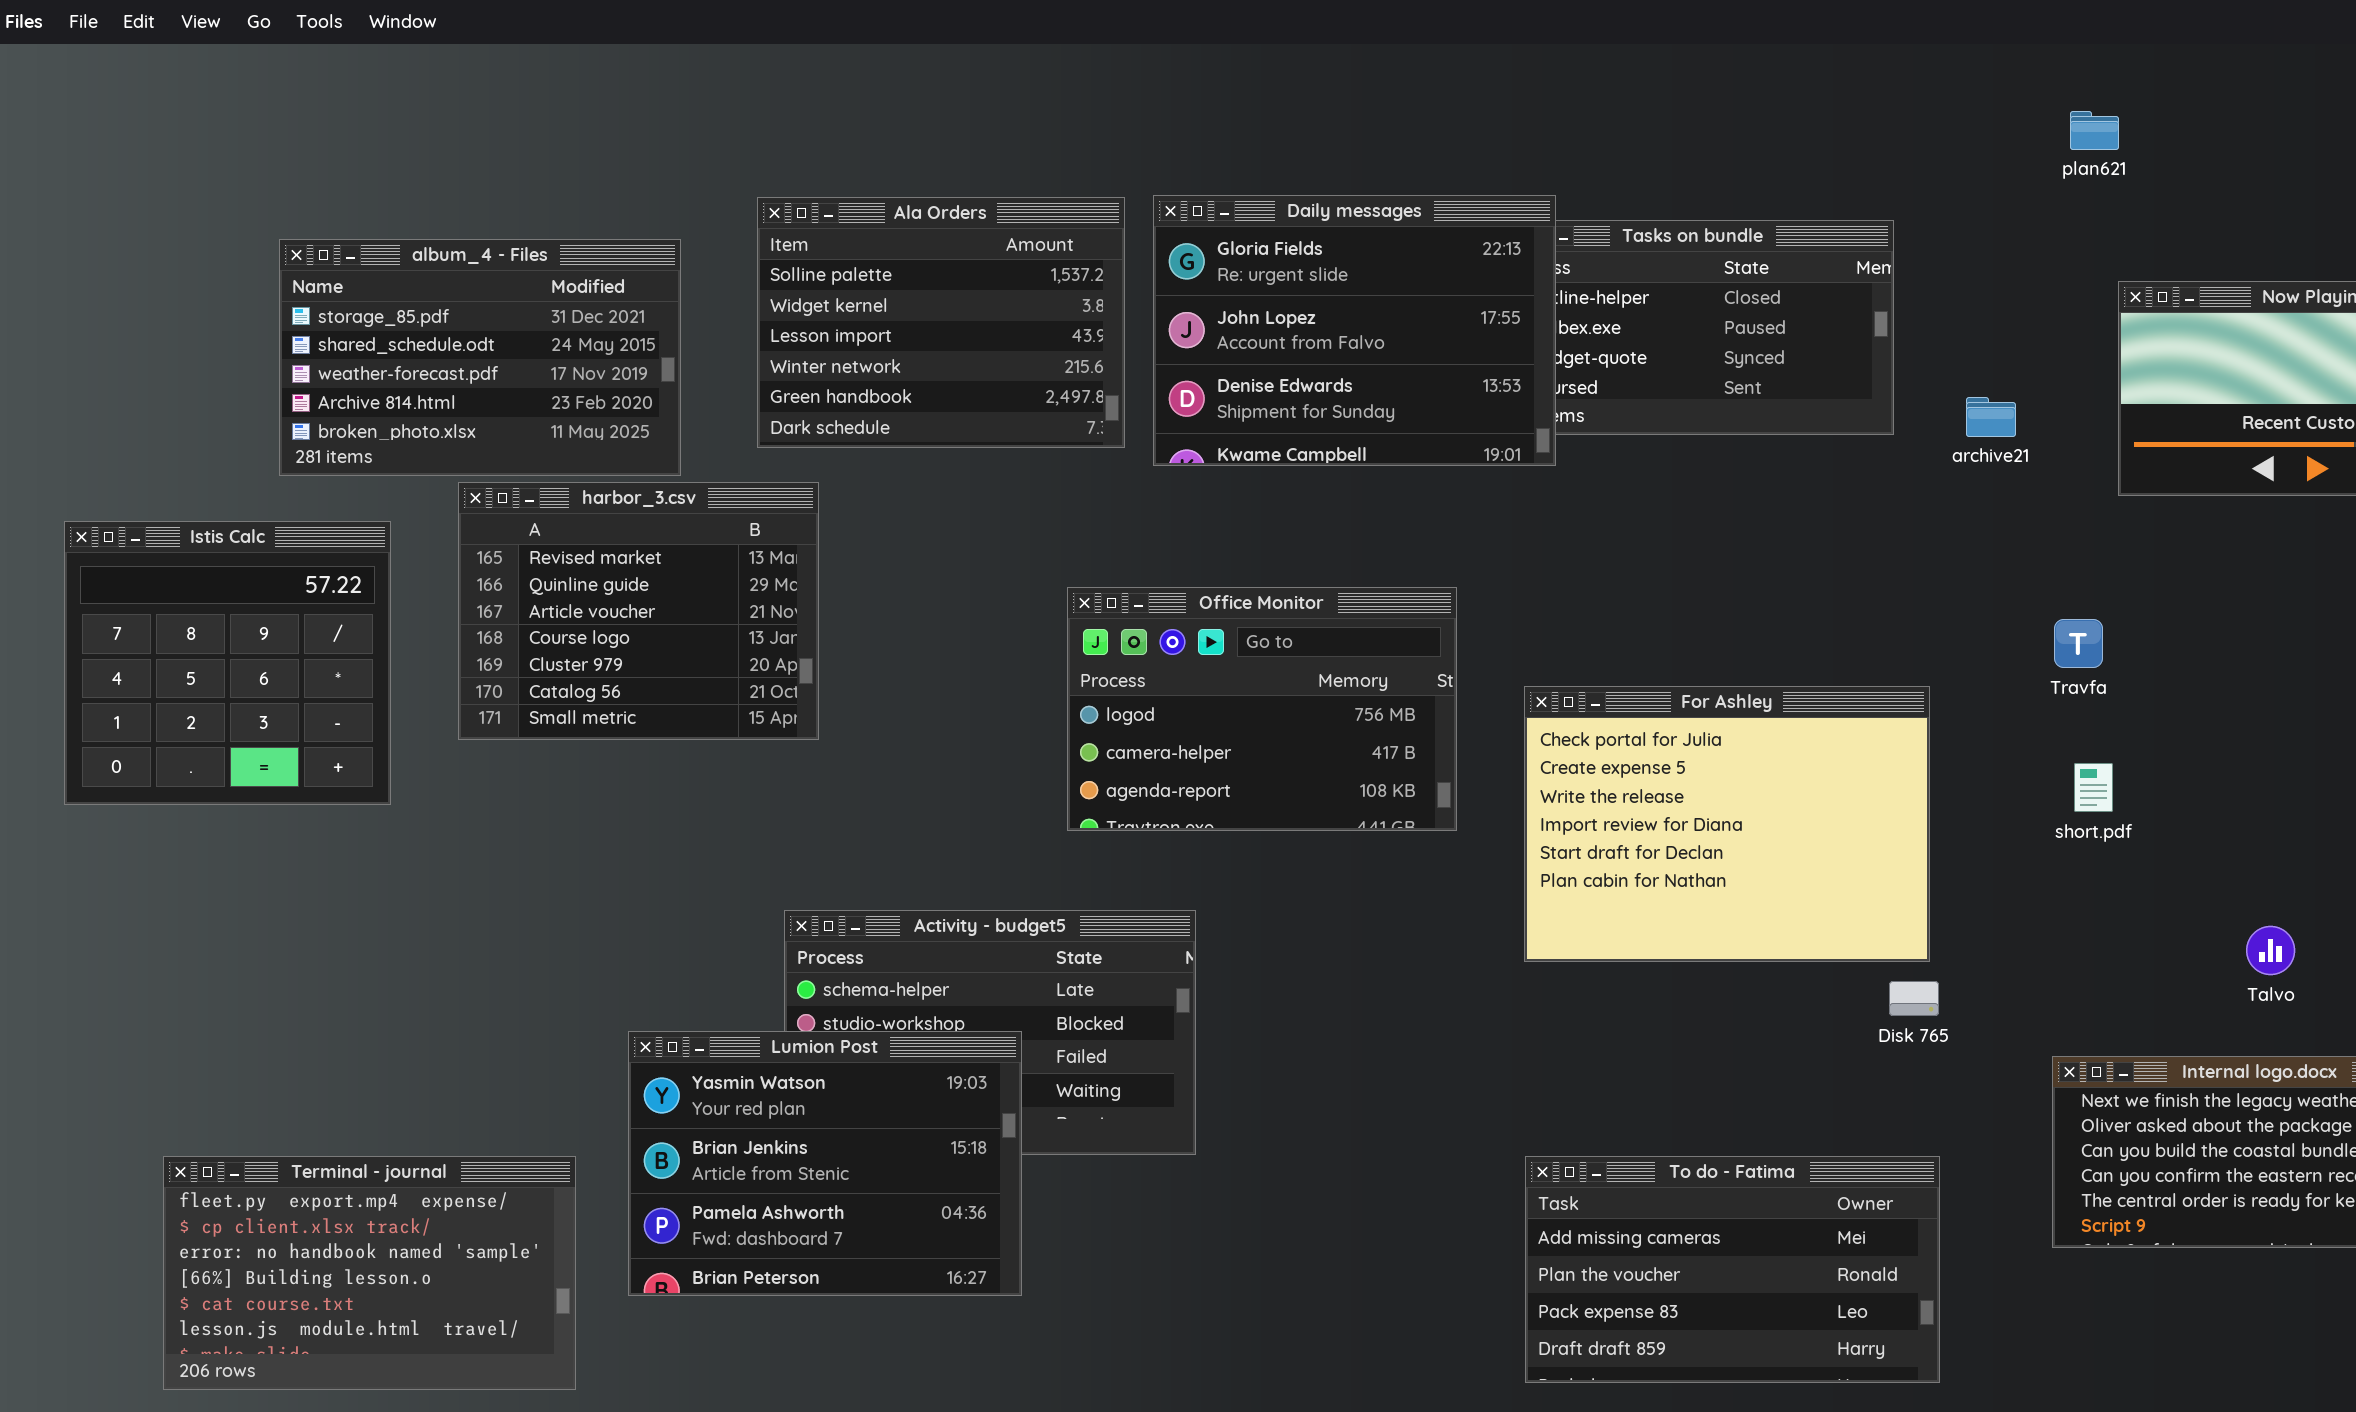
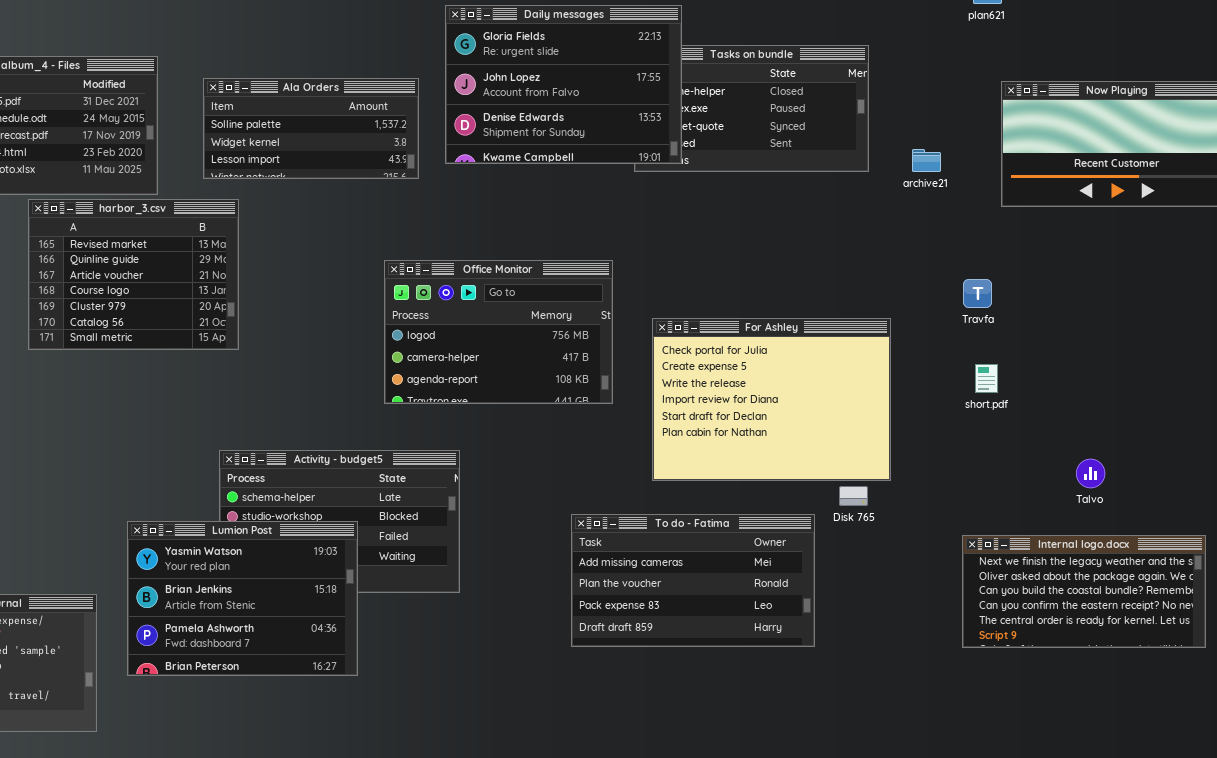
Daily messages: [1153,195,1556,466] -> [445,5,682,164], moved
Ala Orders: [757,197,1125,448] -> [203,78,419,179], resized
Disk 765: [1889,981,1939,1016] -> [839,486,868,506], moved
To do - Fatima: [1525,1156,1940,1383] -> [571,514,815,647], moved

